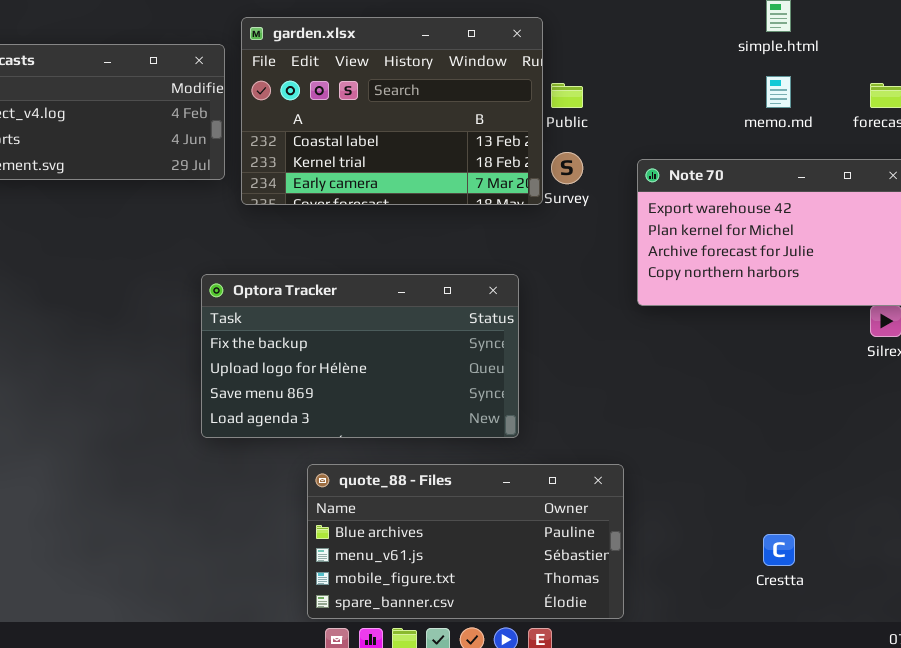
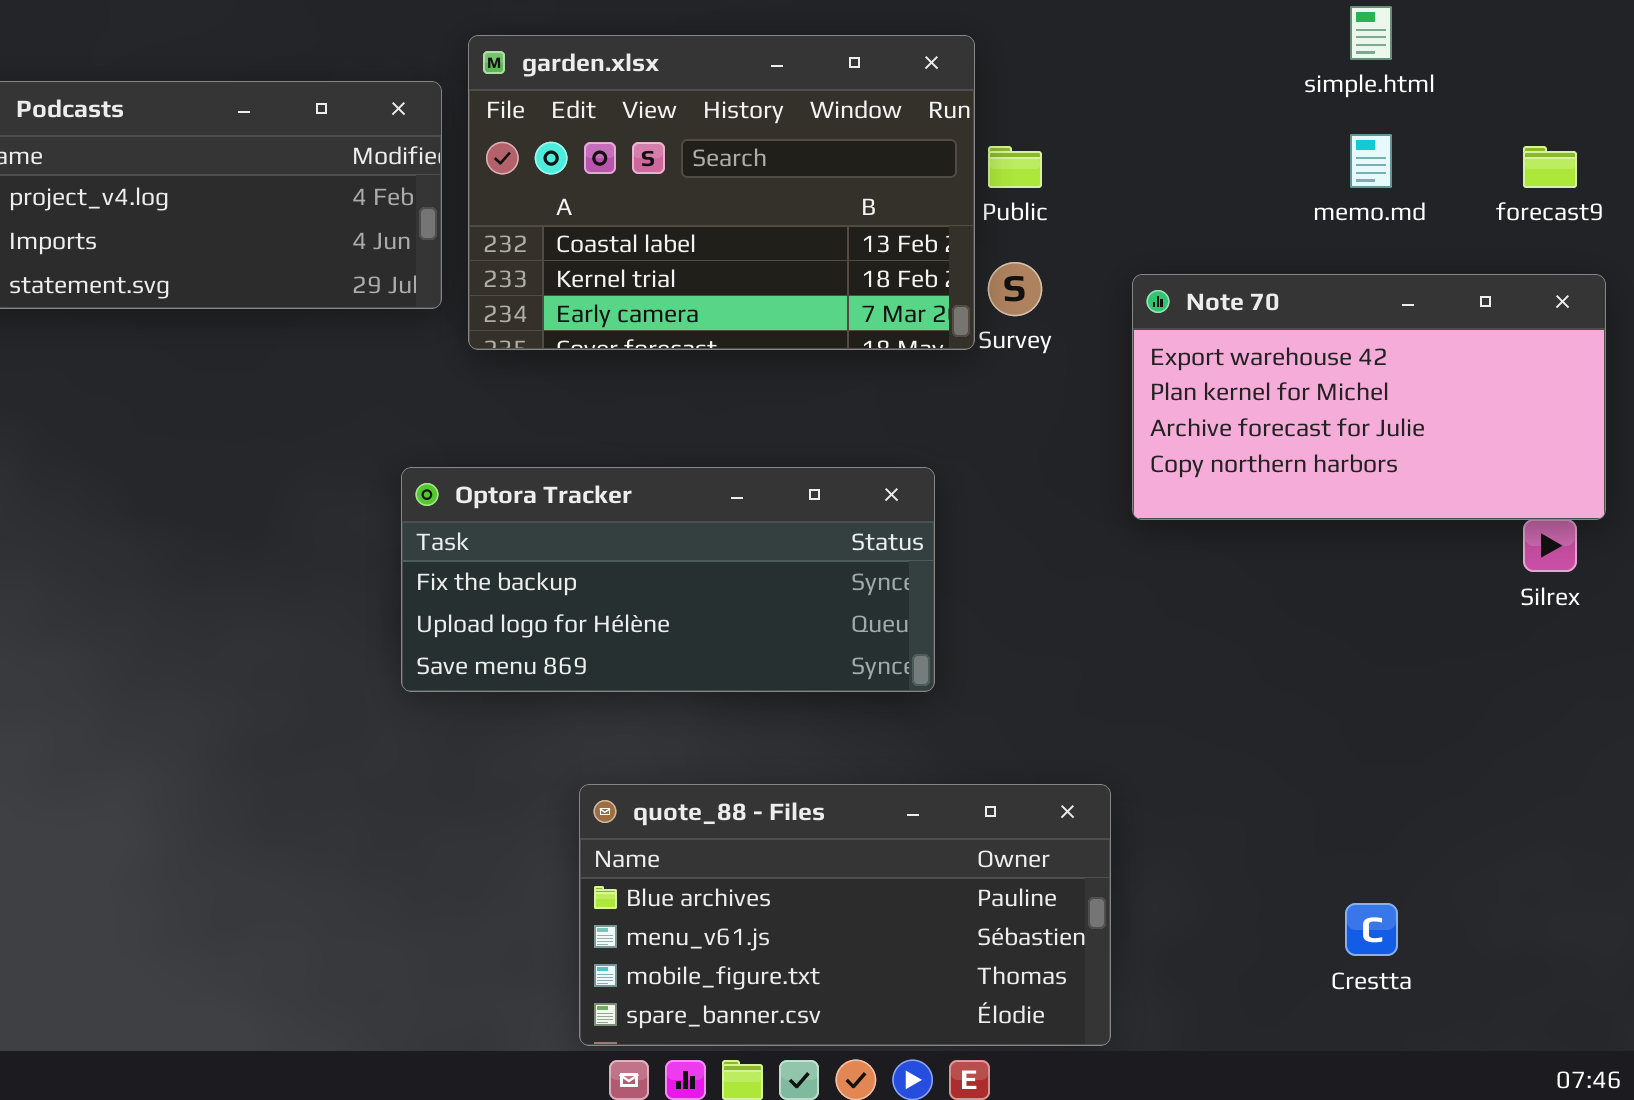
Optora Tracker: [201,274,519,438] -> [401,467,935,692], resized

